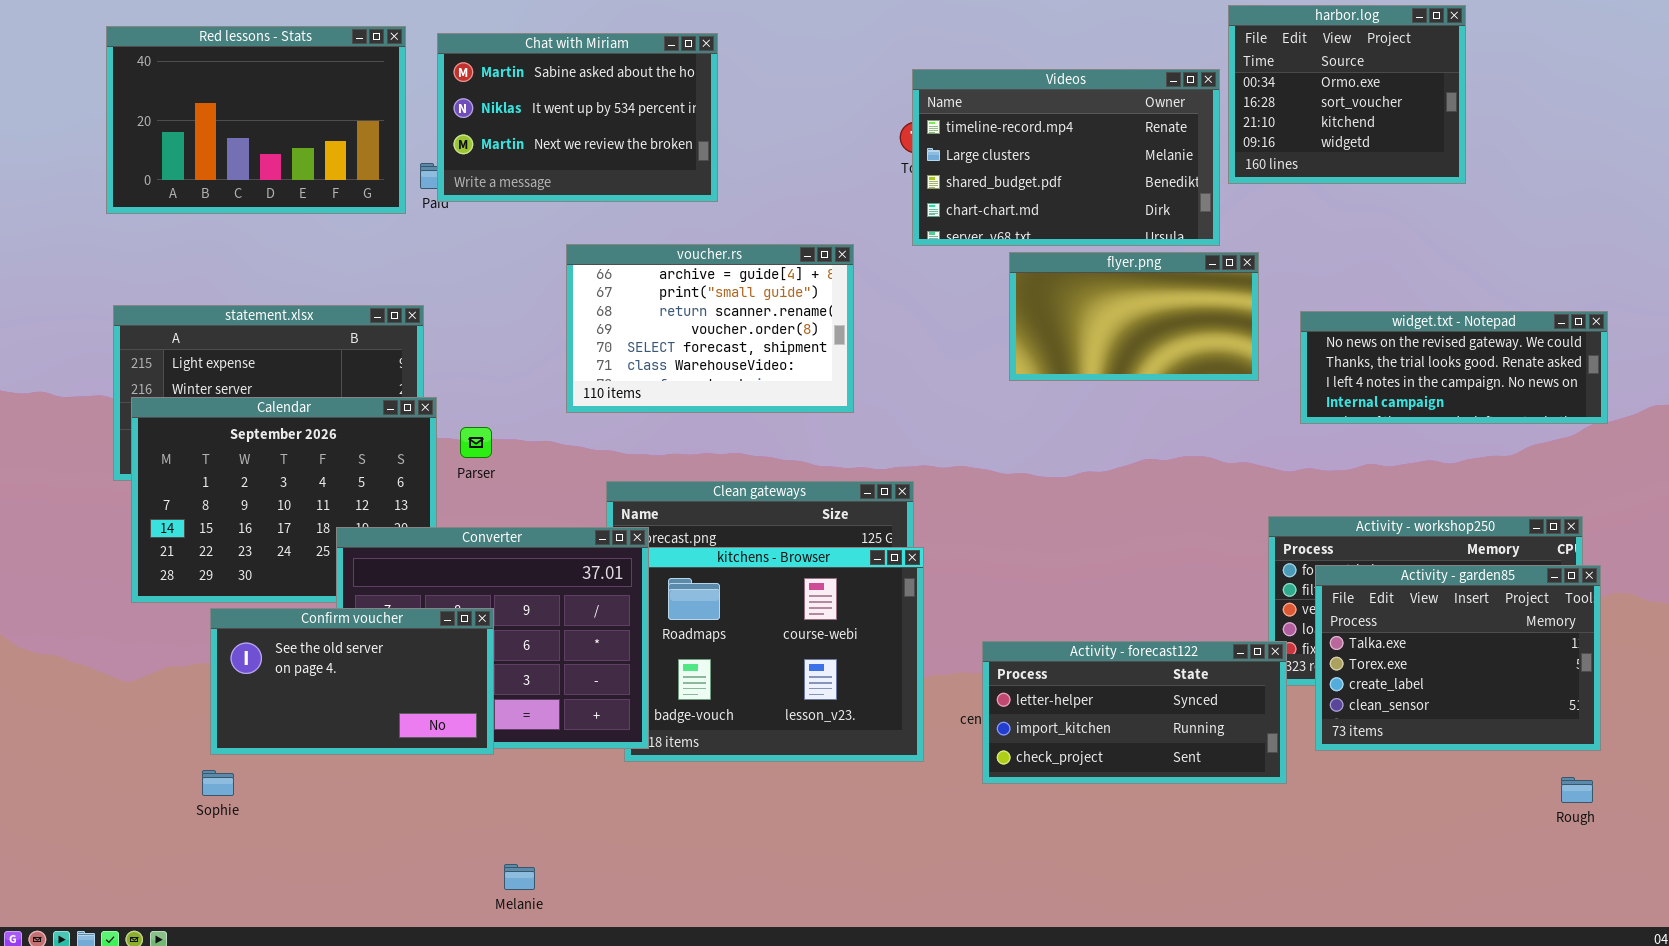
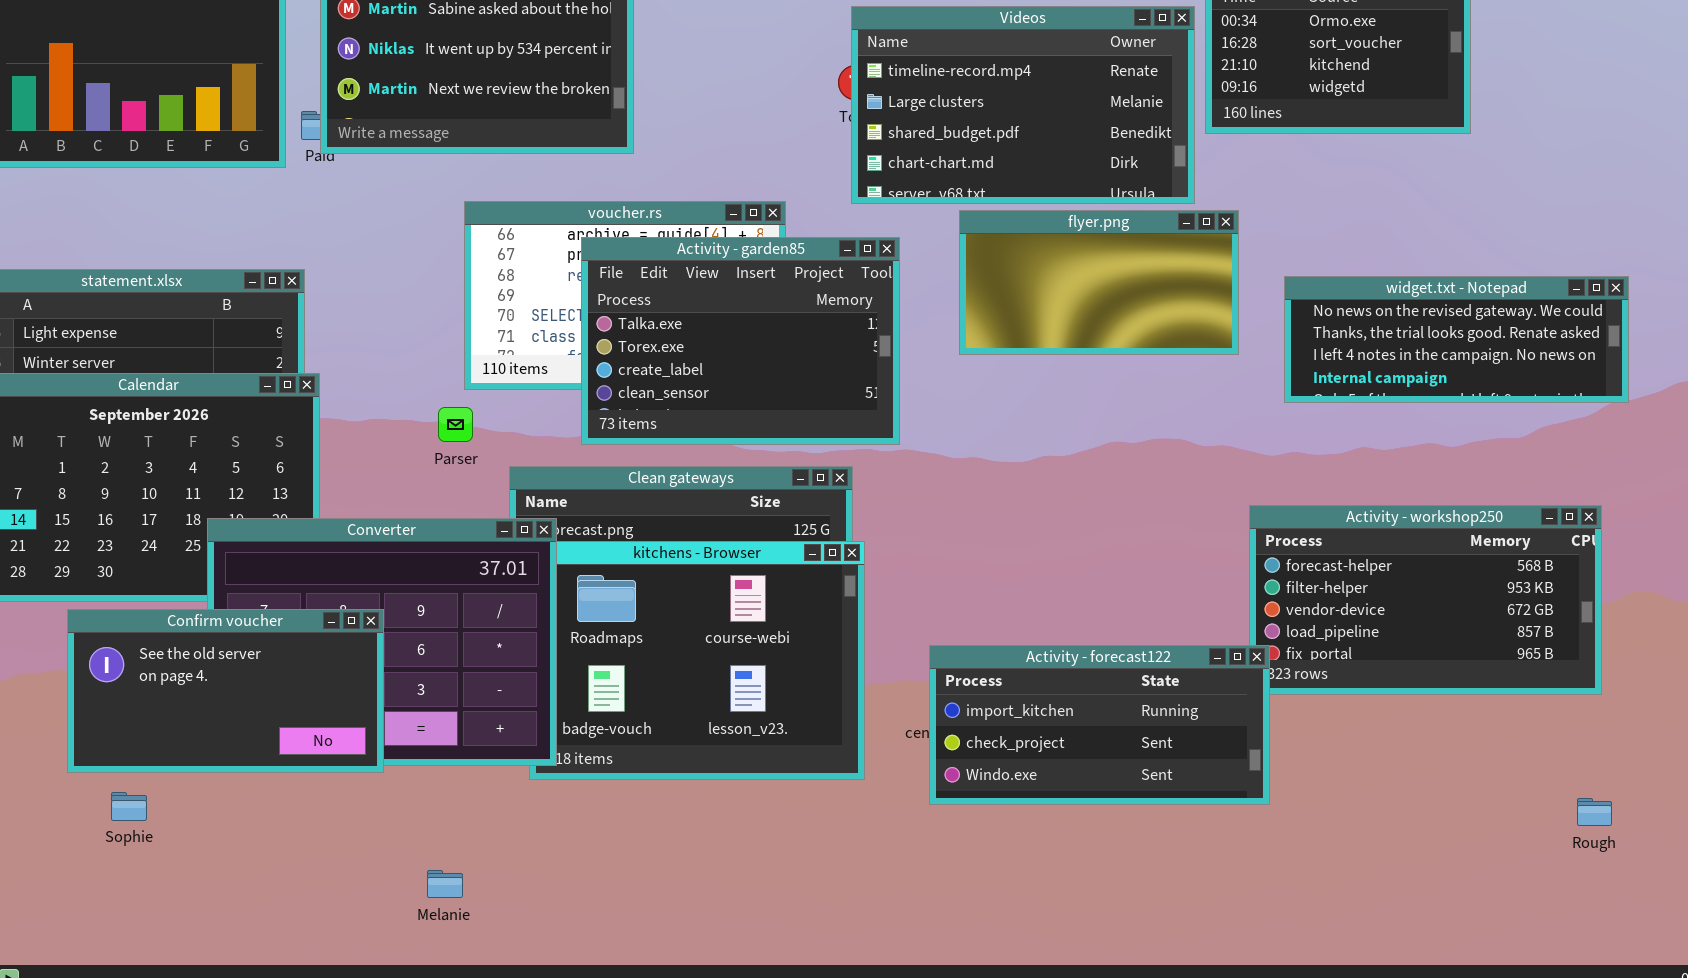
Parser: [460,427,492,458] -> [438,407,473,442], moved
Activity - garden85: [1315,565,1601,751] -> [581,237,900,445], moved
Activity - forecast122: [982,641,1287,784] -> [929,645,1270,805], scrolled down 1 row
Sophie: [202,770,234,796] -> [111,792,147,821], moved
Melanie: [504,864,535,890] -> [427,870,463,898], moved

